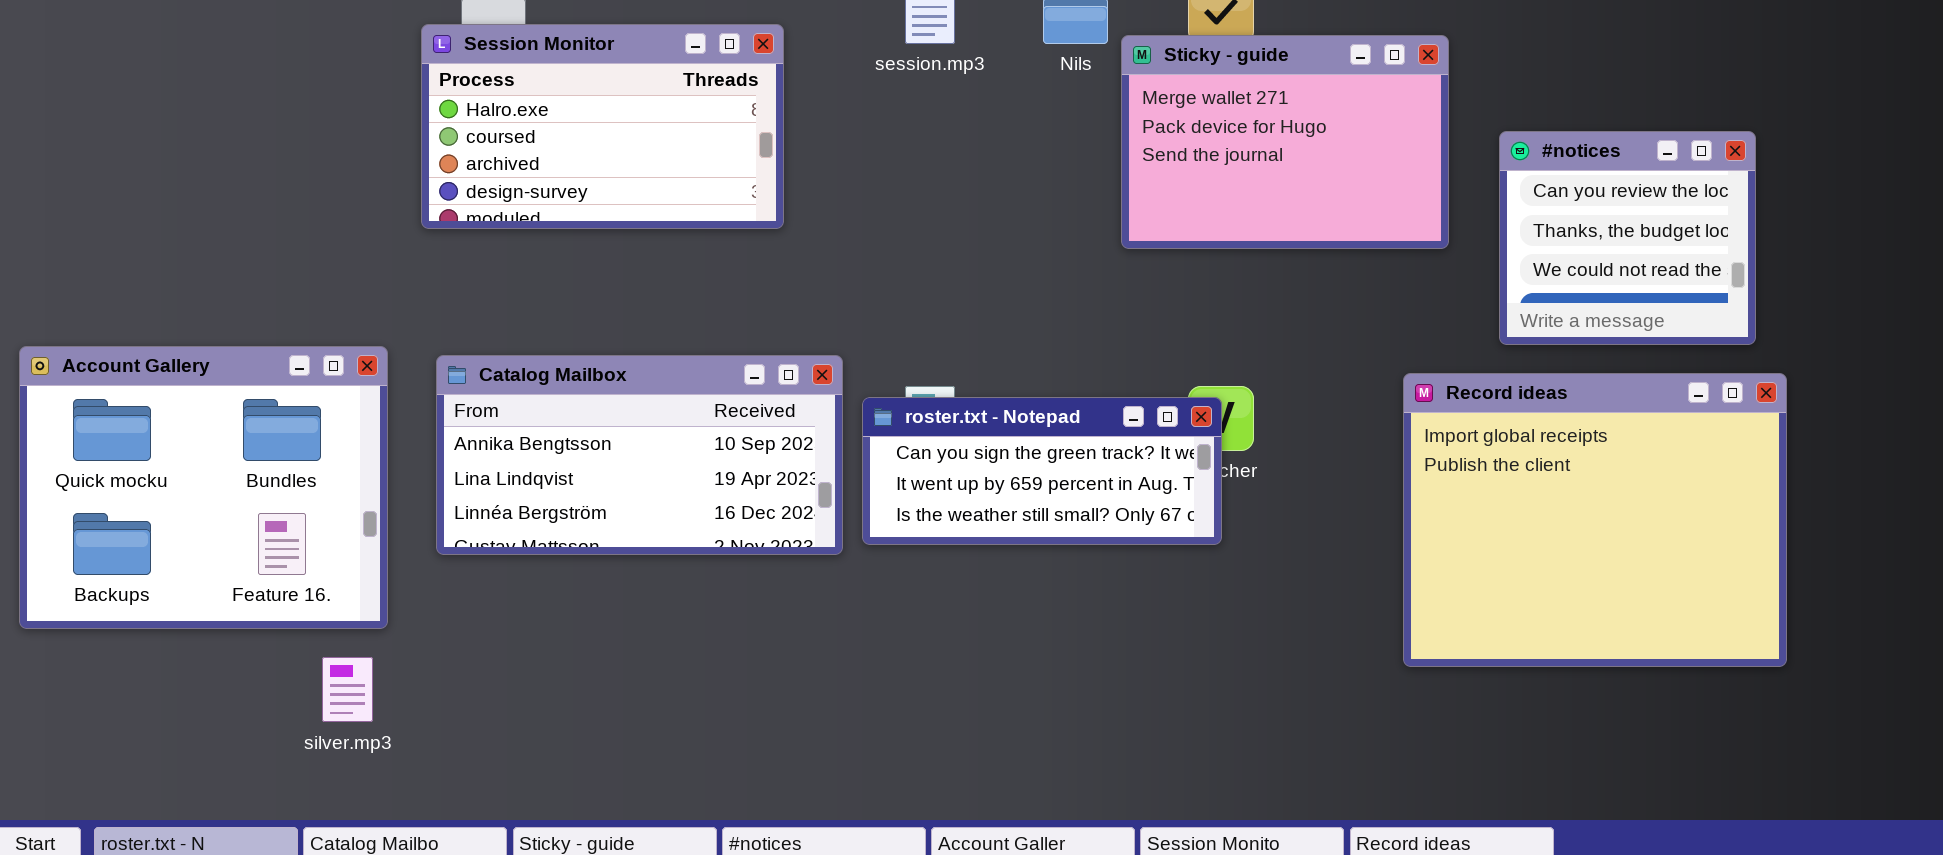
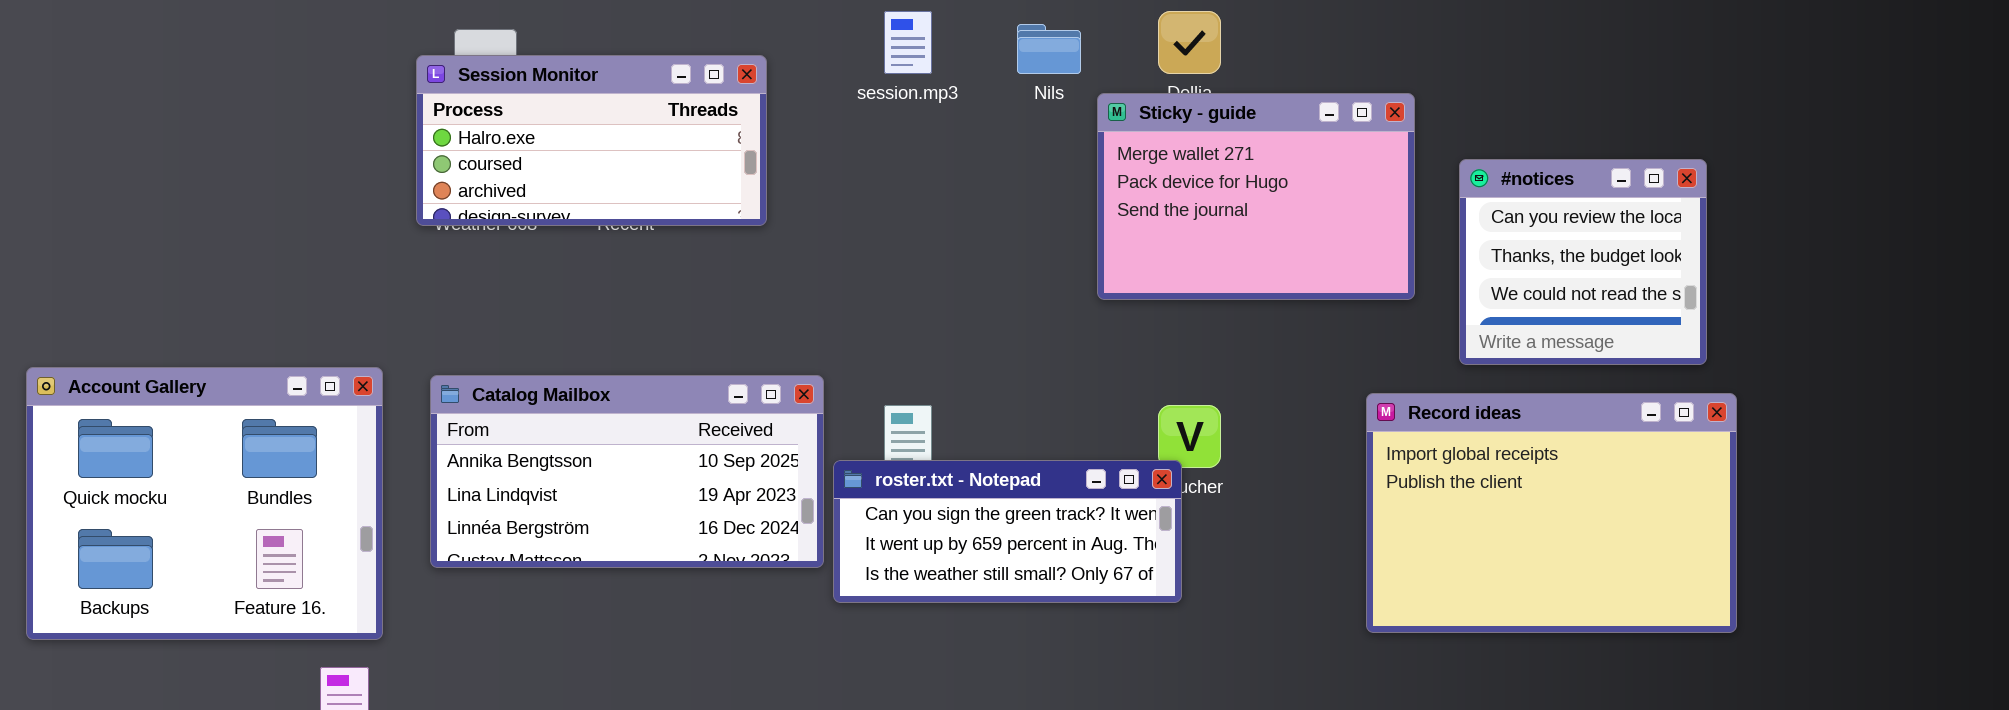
Session Monitor: [421,24,784,229] -> [416,55,767,226], resized
Sticky - guide: [1121,35,1449,249] -> [1097,93,1415,300], moved
Record ideas: [1403,373,1787,667] -> [1366,393,1737,633], resized
roster.txt - Notepad: [862,397,1222,545] -> [833,460,1182,603], moved

